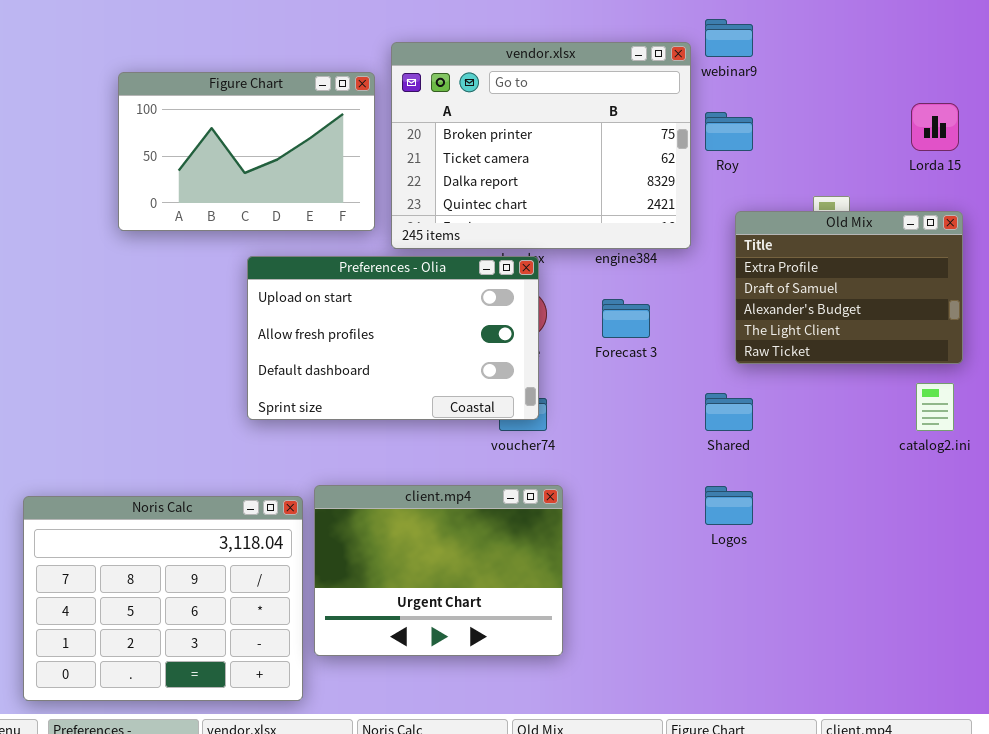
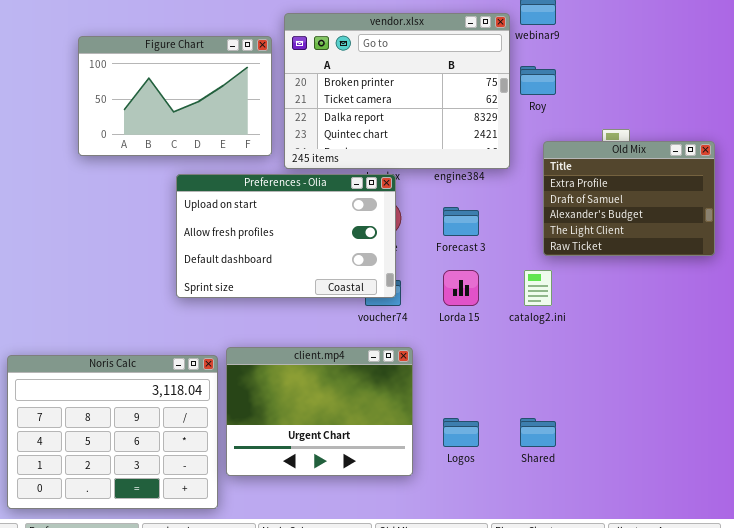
Lorda 15: [911,103,959,151] -> [443,270,479,306], moved
catalog2.ini: [916,383,954,431] -> [524,270,552,306], moved
Shared: [705,393,753,431] -> [520,418,556,447], moved
Logos: [705,486,753,525] -> [443,418,479,447], moved

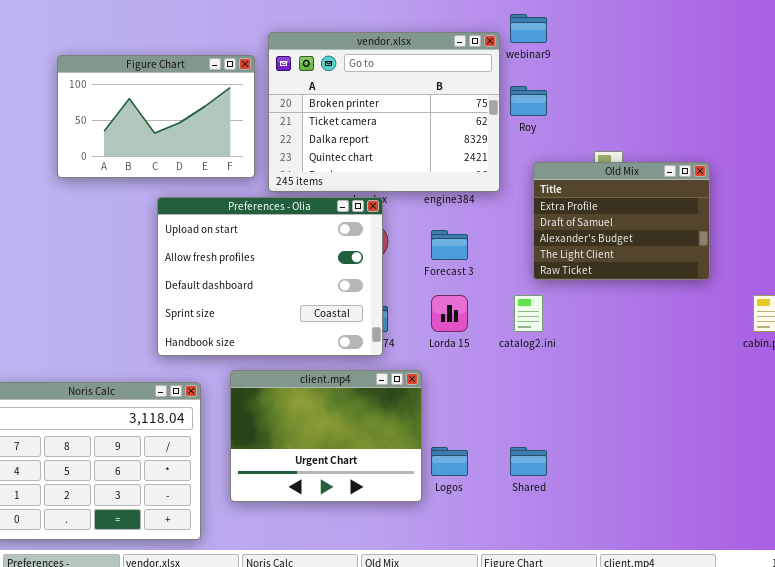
Preferences - Olia: [176,174,396,298] -> [157,197,383,356], resized
client.mp4: [226,347,413,476] -> [230,370,422,502], moved

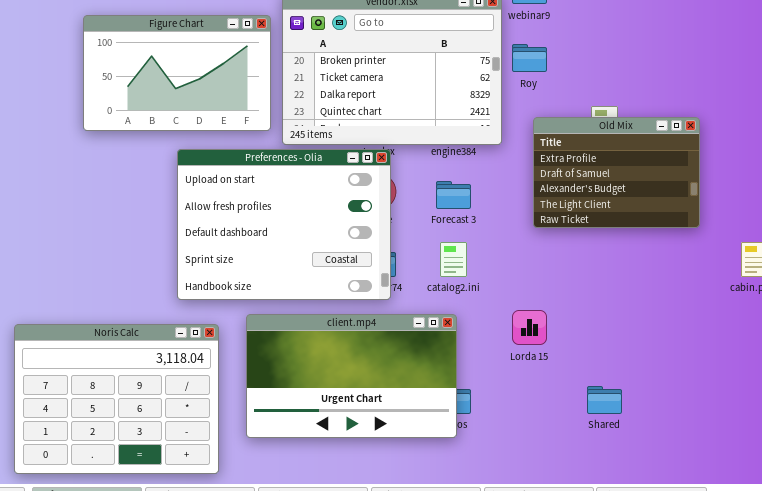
Lorda 15: [431,295,468,332] -> [512,310,547,345], moved
catalog2.ini: [514,295,543,332] -> [440,242,467,277], moved
client.mp4: [230,370,422,502] -> [246,314,457,438], resized
Shared: [510,447,547,476] -> [587,386,622,414], moved

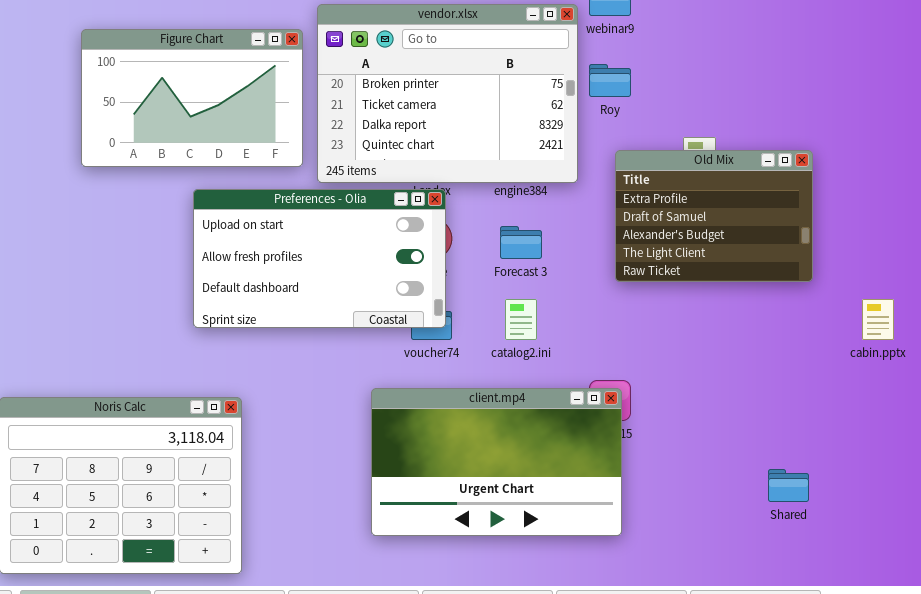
Preferences - Olia: [177,149,391,300] -> [193,189,446,328], resized
client.mp4: [246,314,457,438] -> [371,388,622,536], moved
Shared: [587,386,622,414] -> [768,469,809,502], moved

